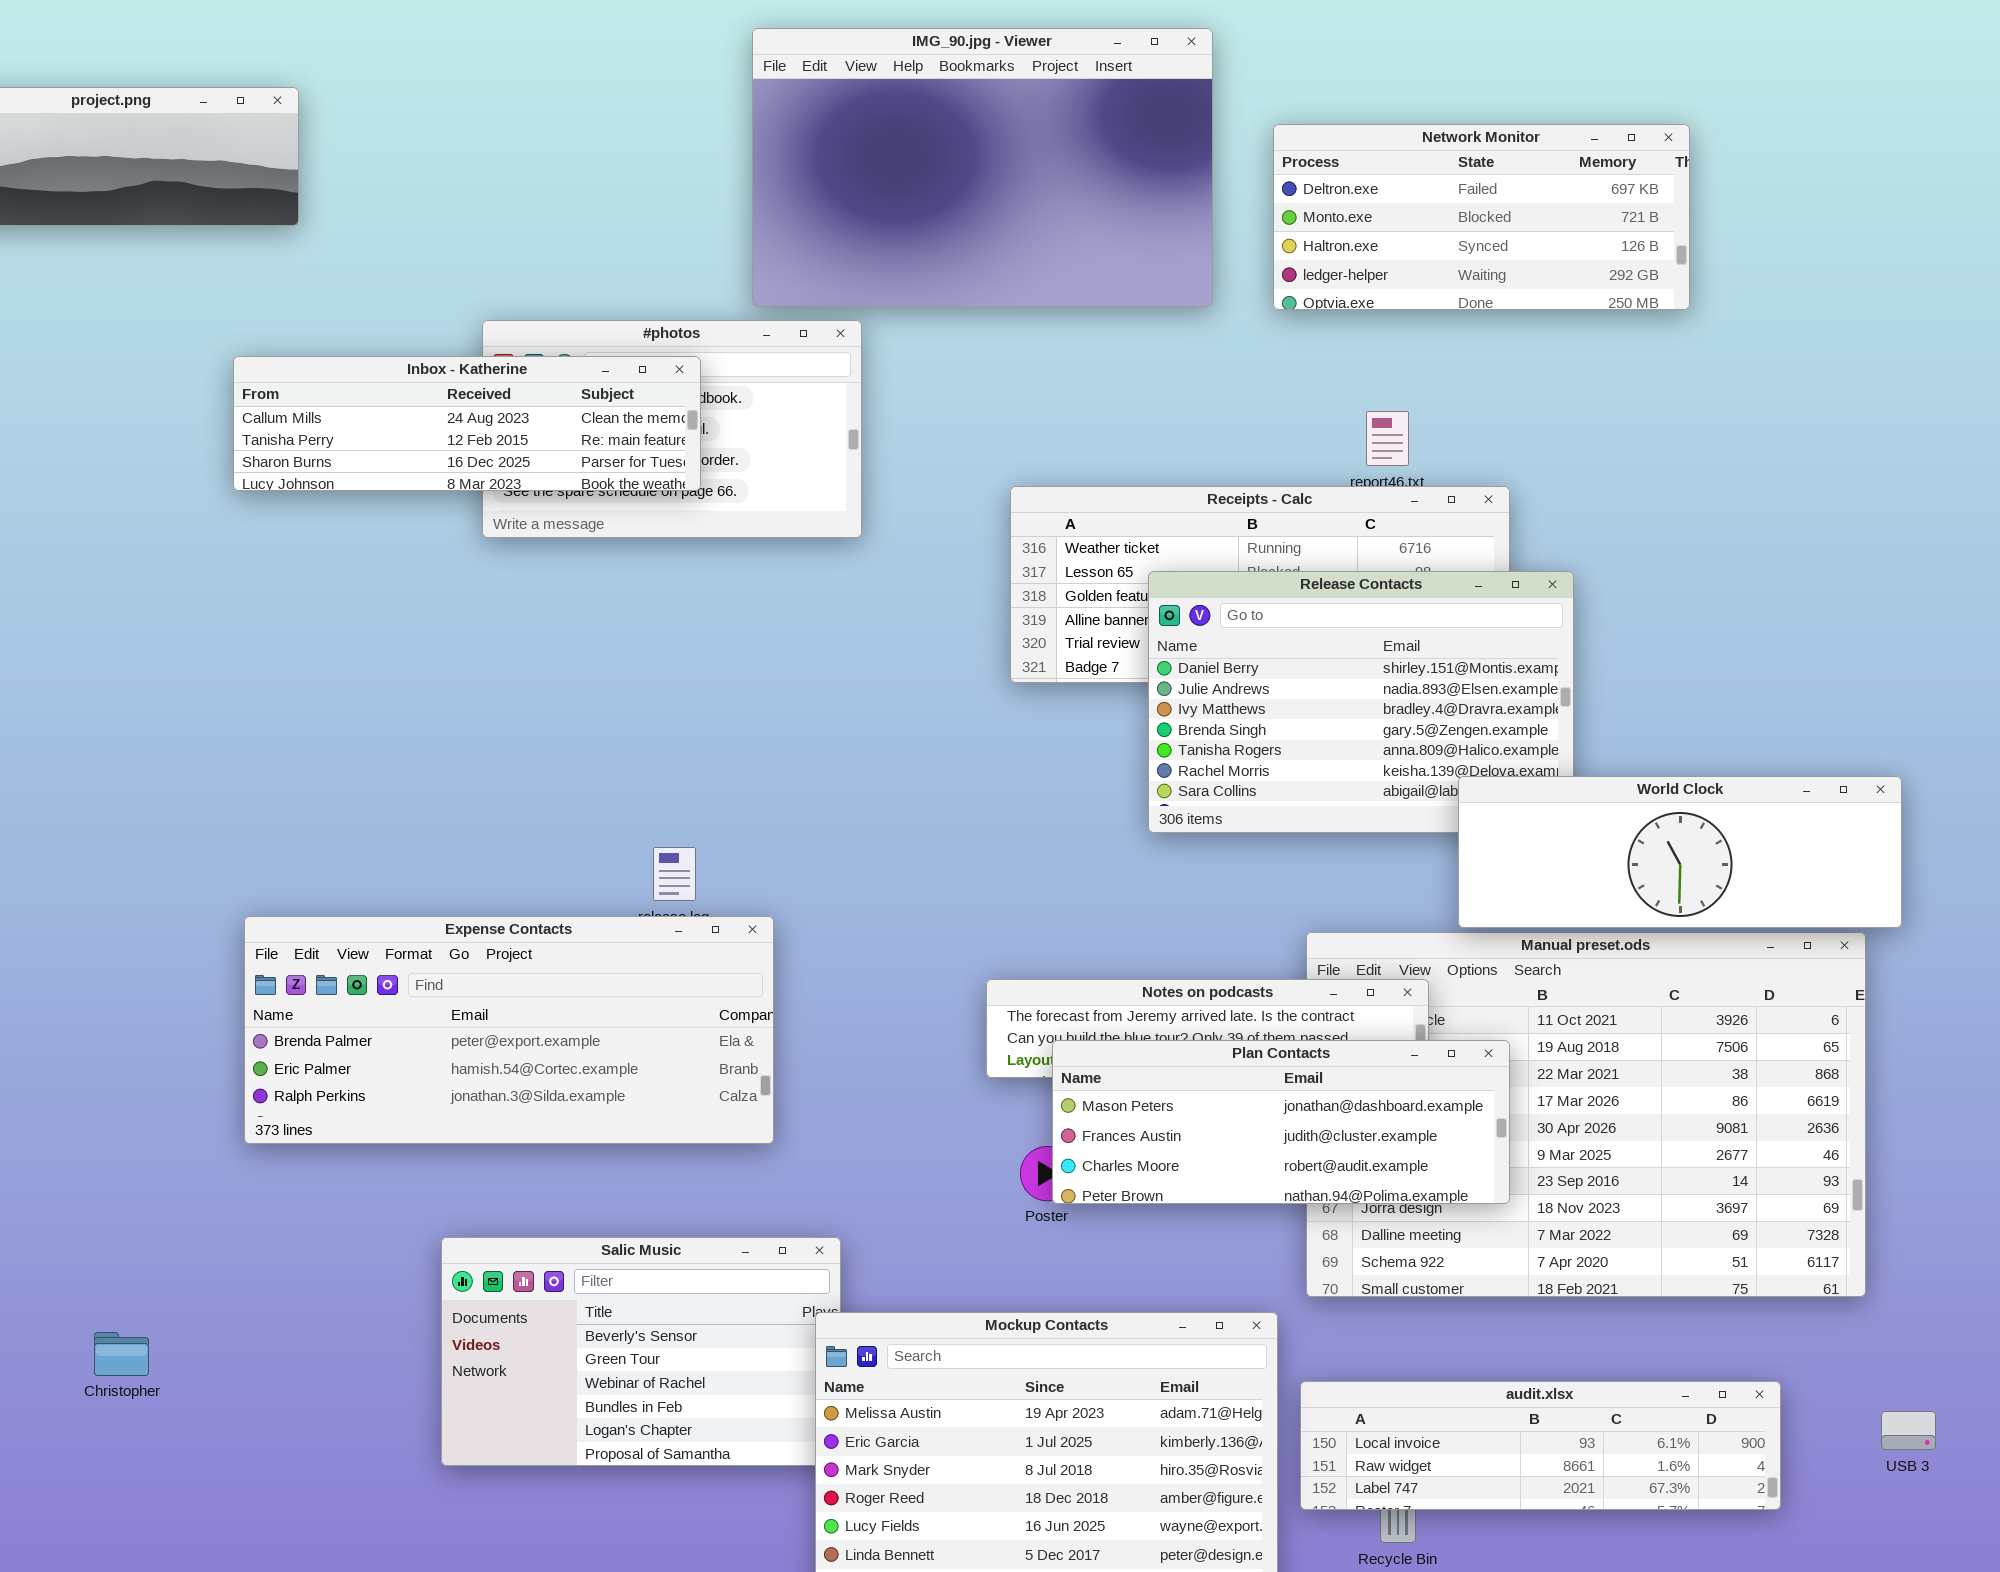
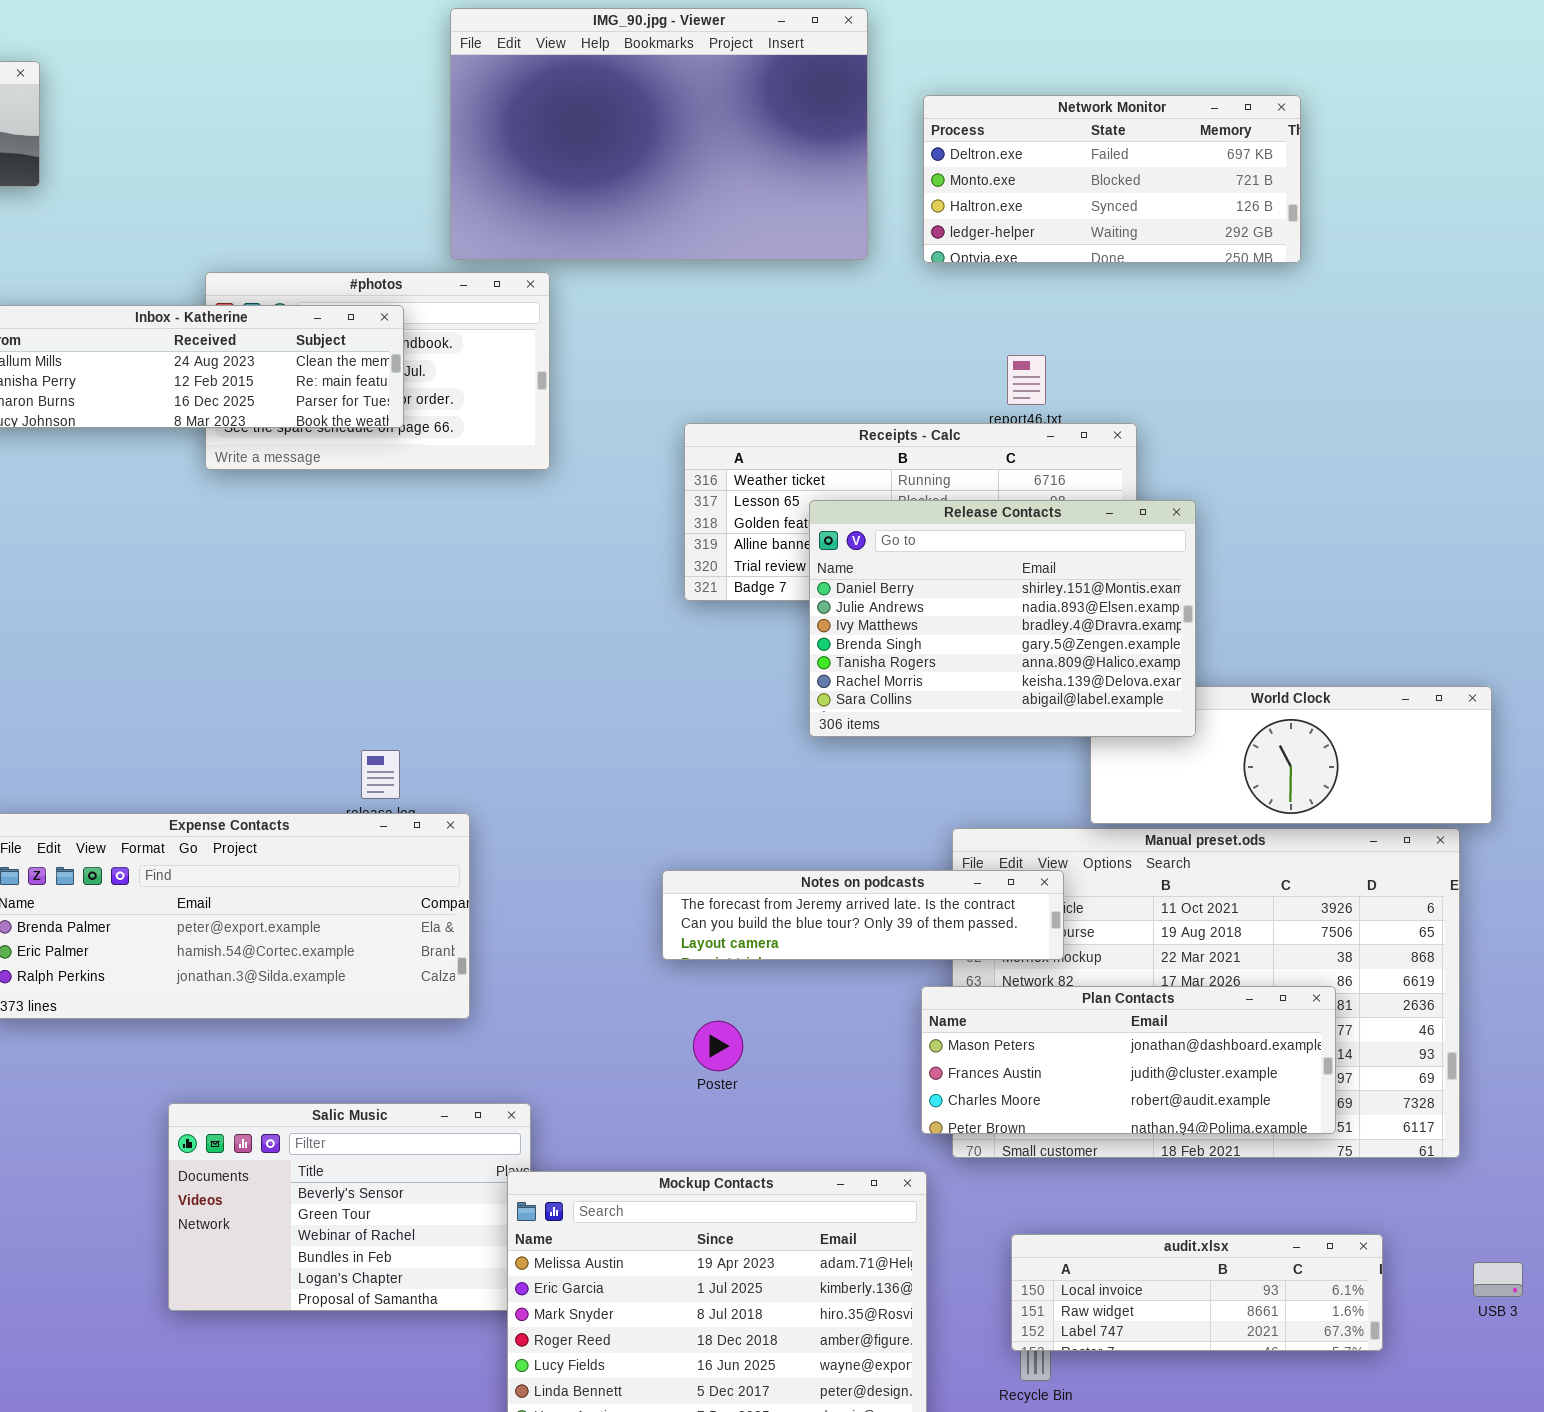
Release Contacts: [1148,571,1574,833] -> [809,500,1196,737], raised
Plan Contacts: [1052,1040,1510,1204] -> [921,986,1336,1134], moved
audit.xlsx: [1300,1381,1781,1510] -> [1011,1234,1383,1351], resized

